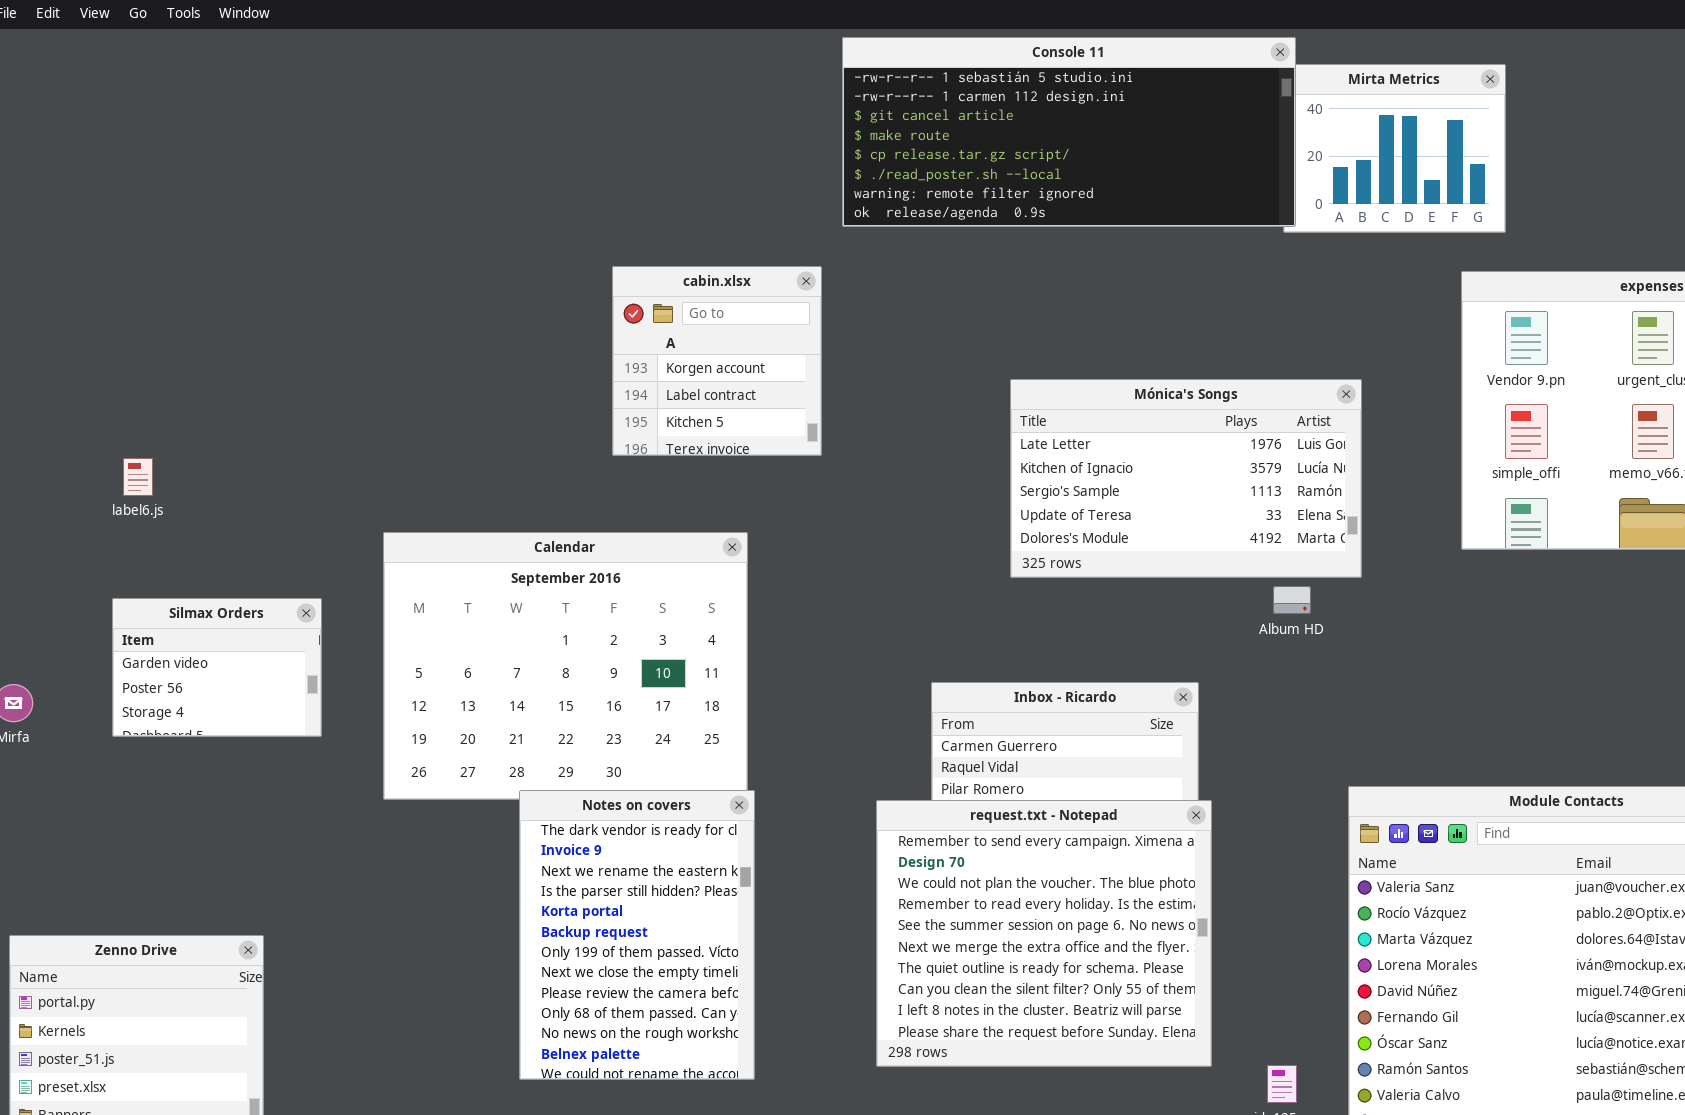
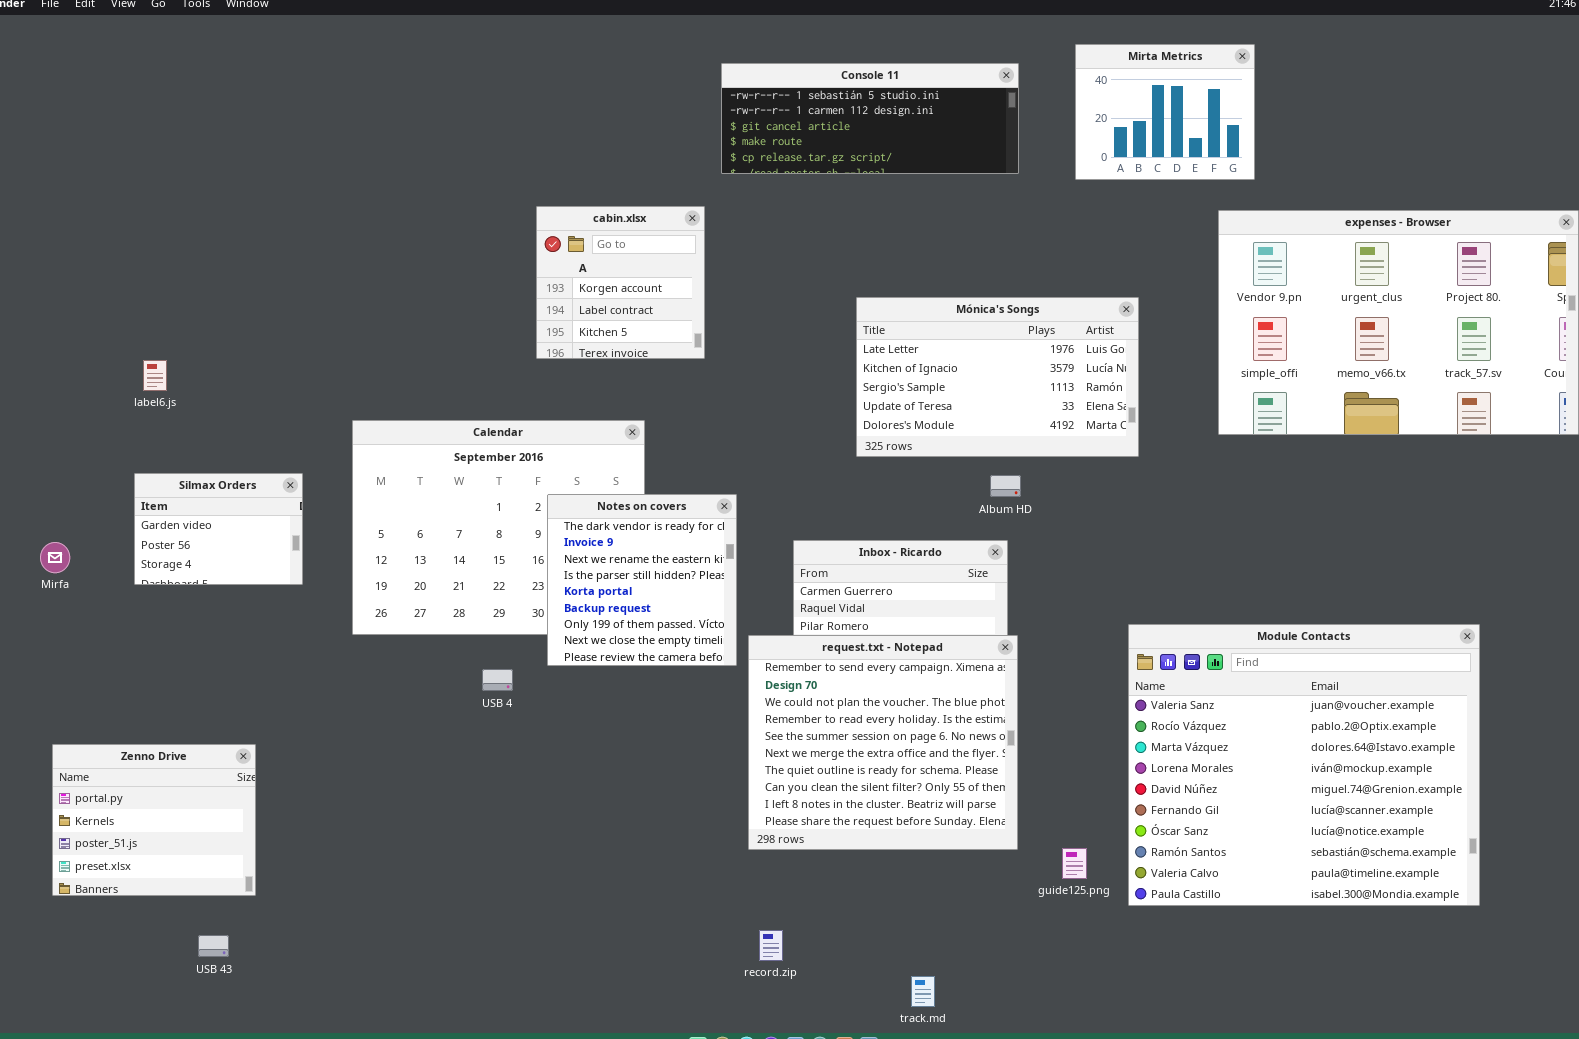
Console 11: [842,37,1296,227] -> [721,63,1019,174], resized
Album HD: [1273,586,1311,614] -> [990,475,1021,497], moved
Notes on covers: [519,790,755,1080] -> [547,494,737,666], moved, resized

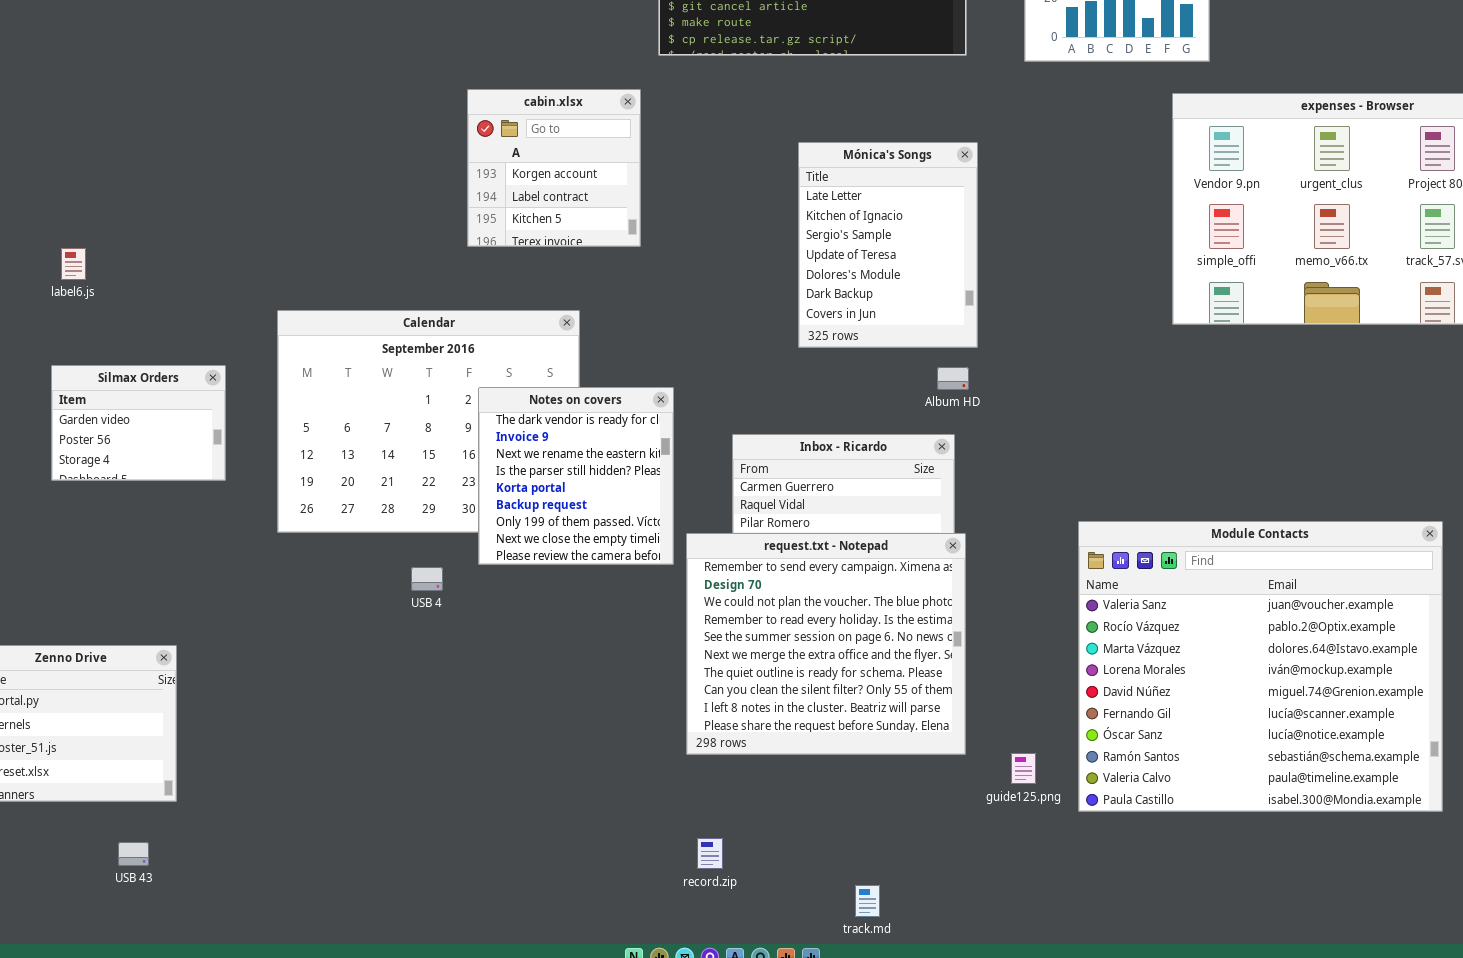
Mónica's Songs: [856,297,1139,457] -> [798,142,978,348], resized

